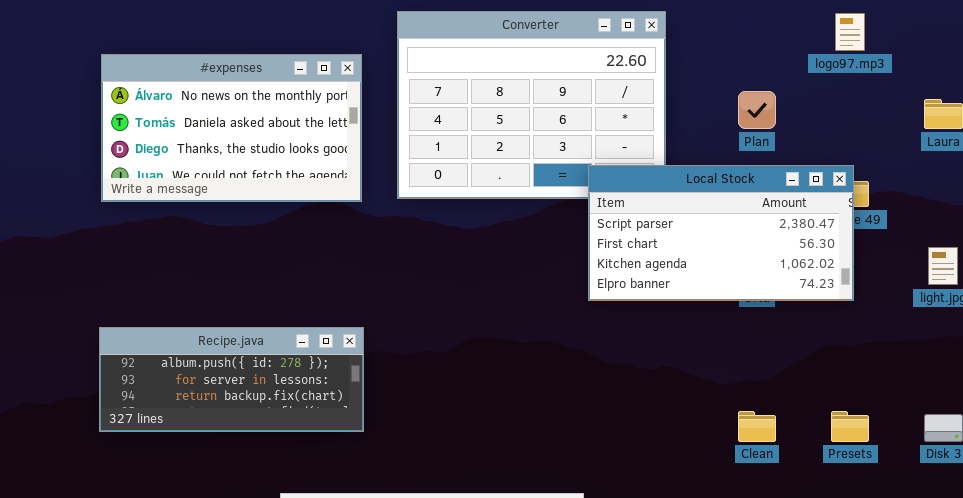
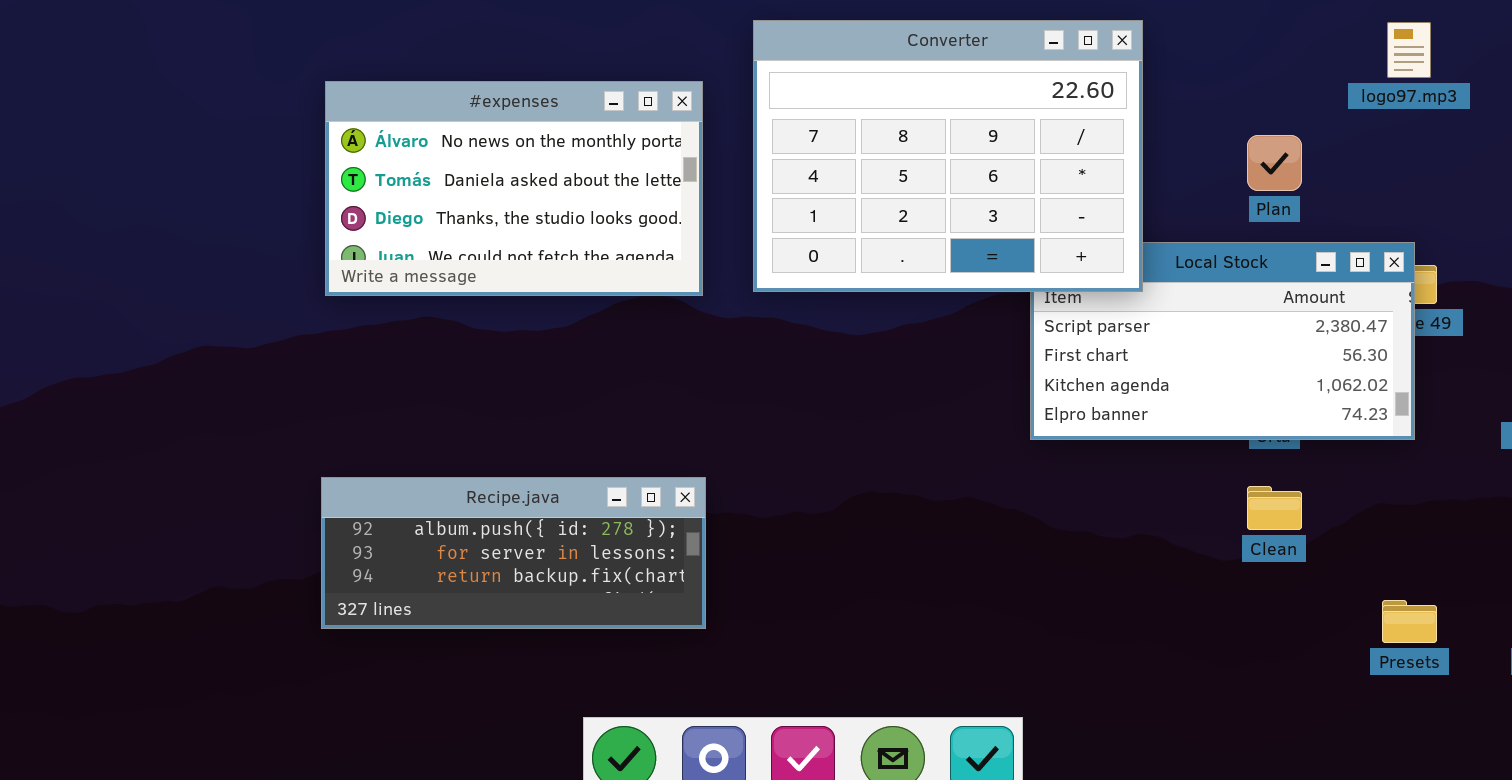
Converter: [397,11,666,199] -> [753,20,1143,292], raised
Clean: [738,411,776,442] -> [1247,486,1302,530], moved

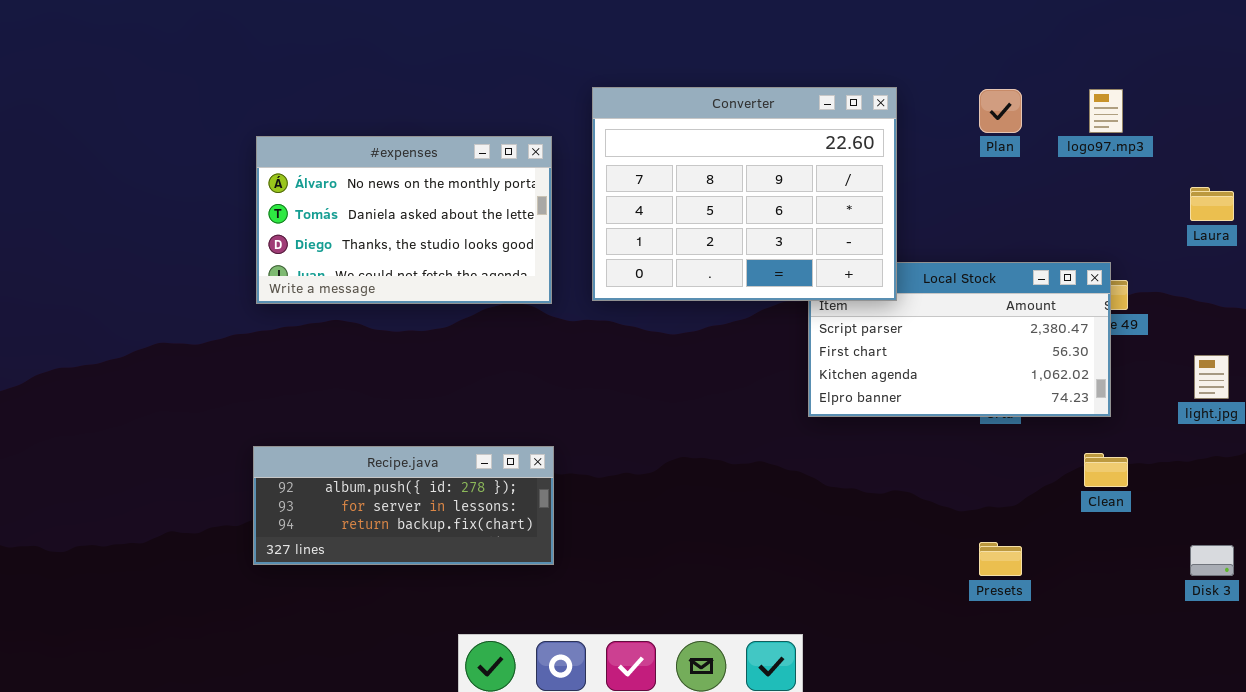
Plan: [1247,135,1302,191] -> [979,89,1022,133], moved
Clean: [1247,486,1302,530] -> [1084,453,1128,487], moved
Presets: [1382,600,1437,643] -> [979,542,1022,576], moved

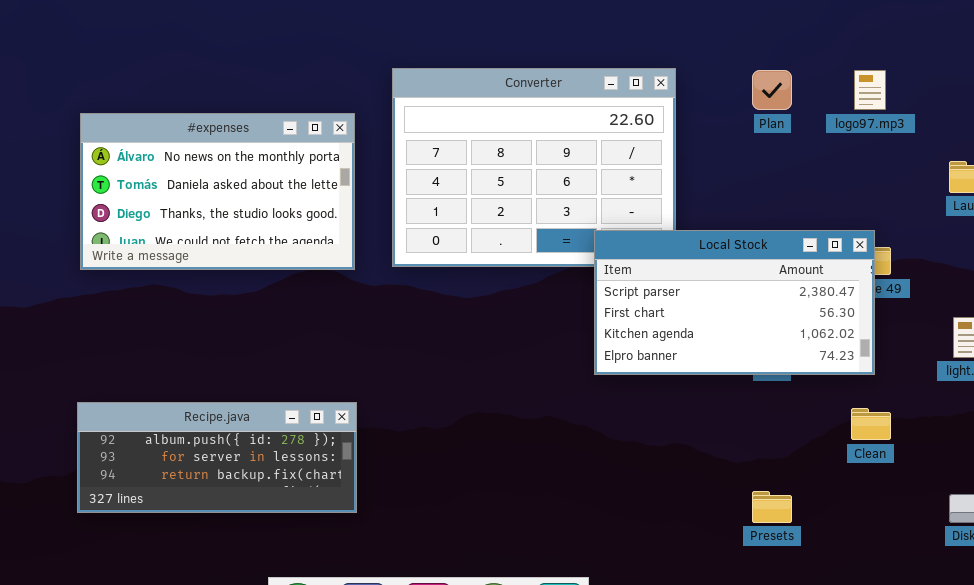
Local Stock: [808,262,1111,417] -> [594,230,875,375], raised

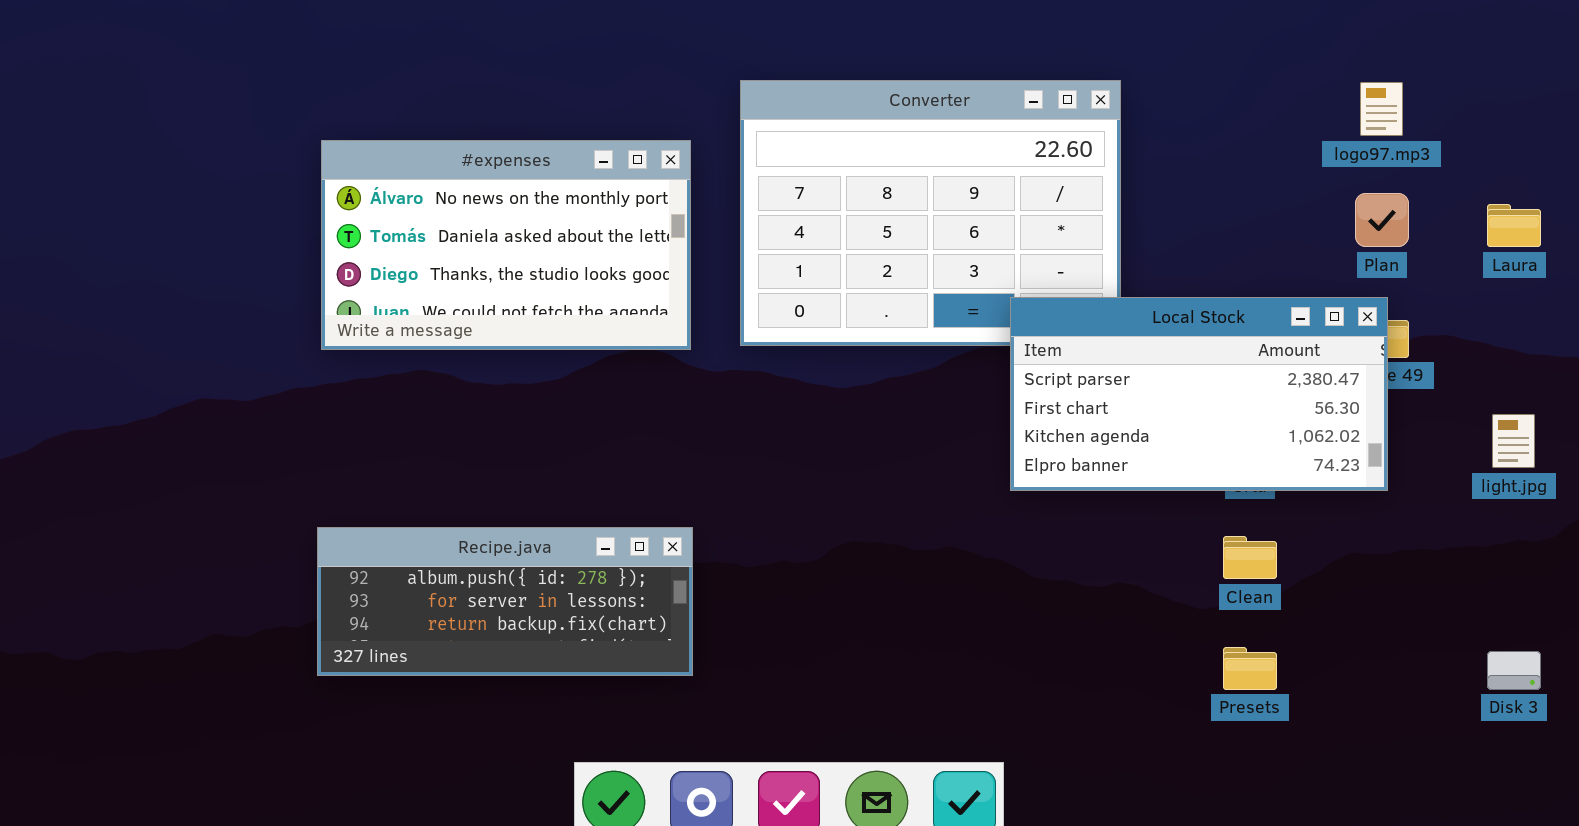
Plan: [752,70,792,110] -> [1355,193,1409,247], moved
Clean: [851,408,891,440] -> [1223,536,1277,579], moved

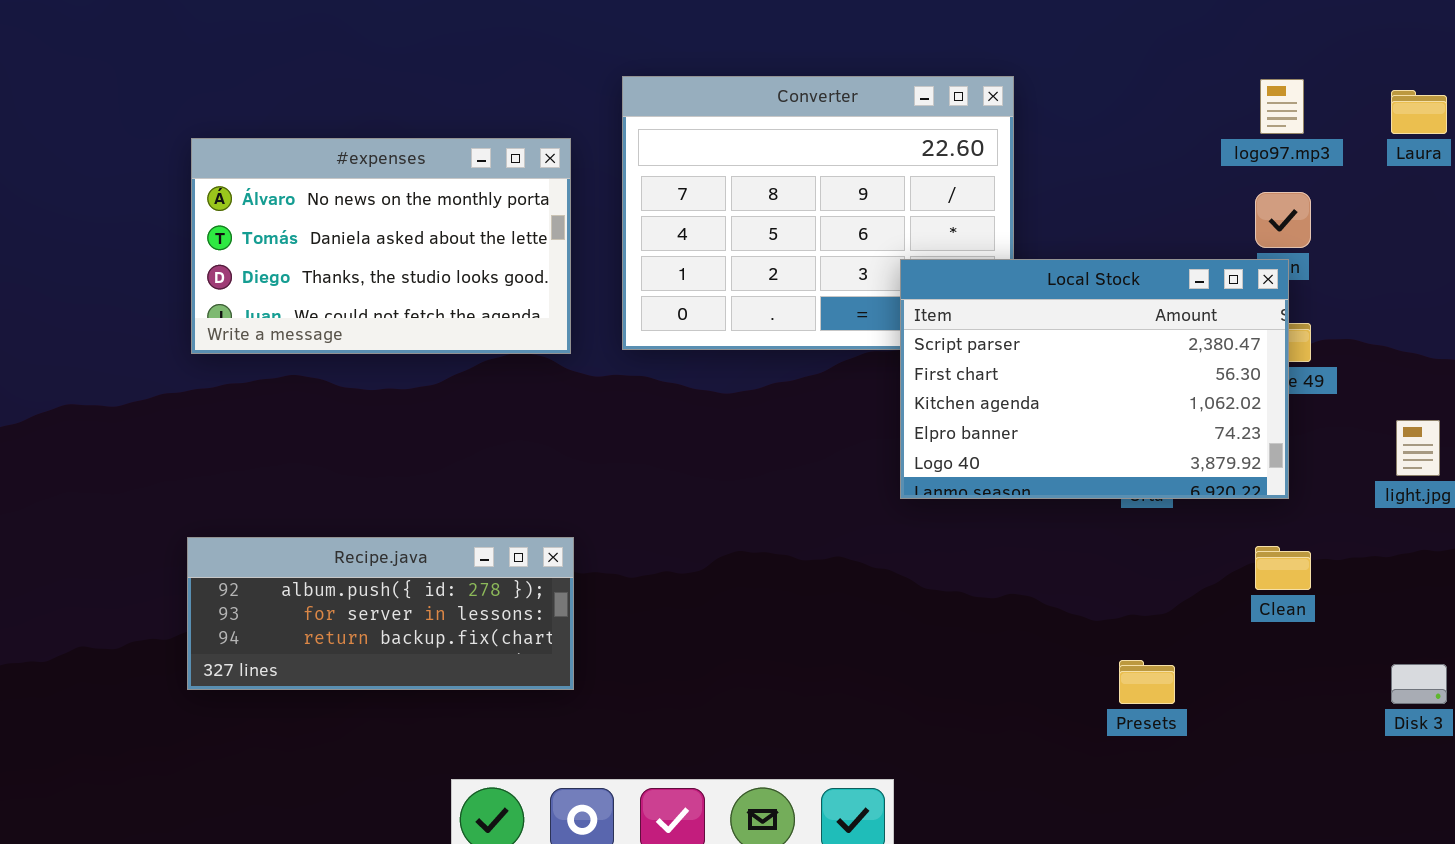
Laura: [1487,204,1541,247] -> [1391,90,1447,134], moved
Local Stock: [1010,297,1388,491] -> [900,259,1289,499], resized
Clean: [1223,536,1277,579] -> [1255,546,1311,590], moved

